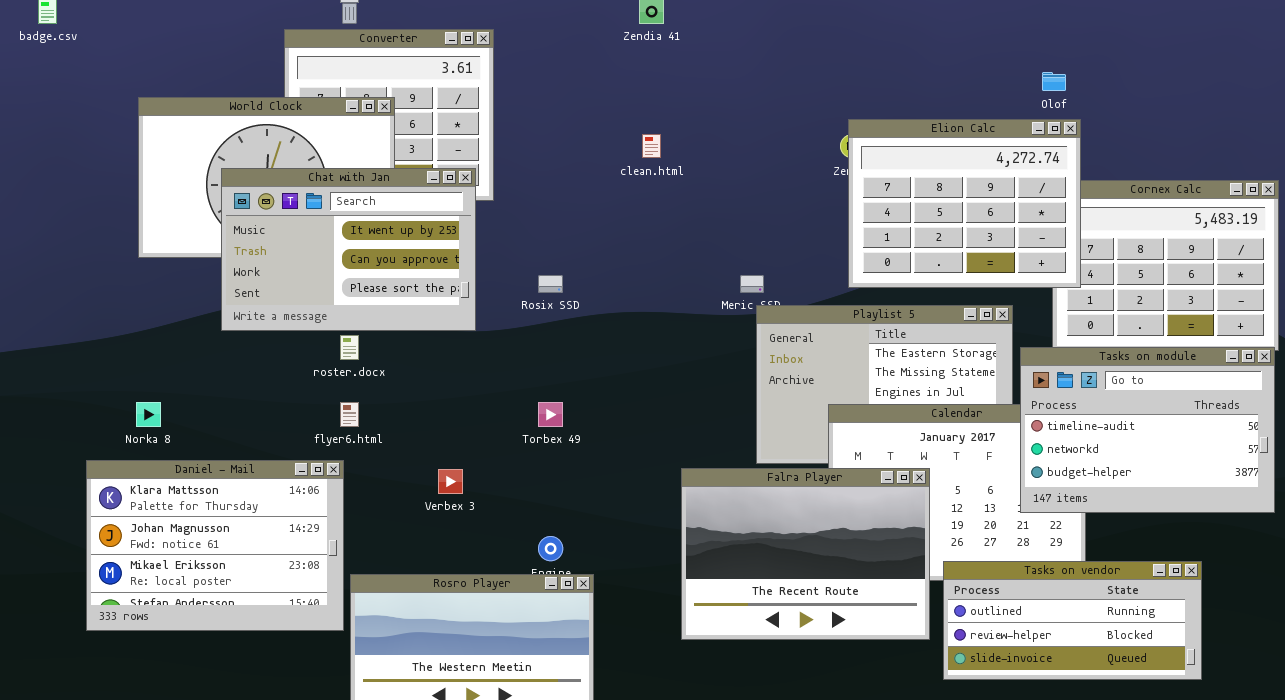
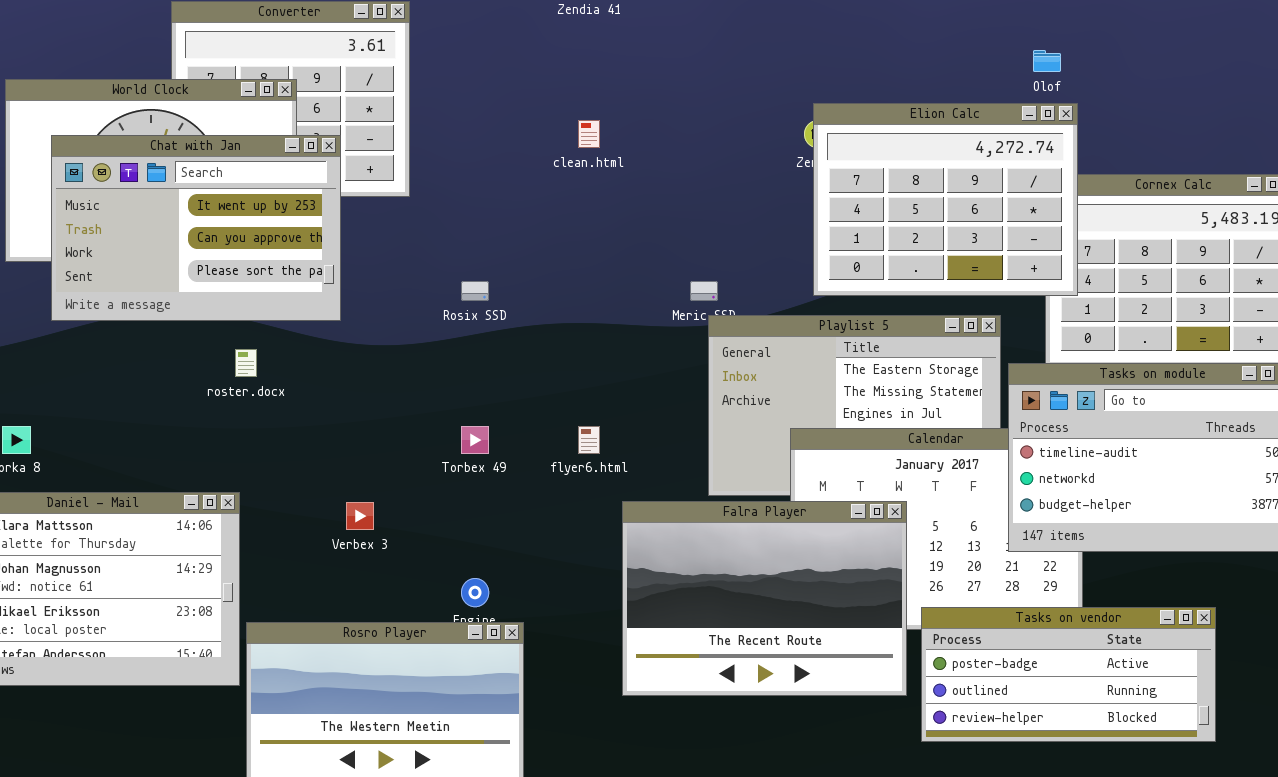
Chat with Jan: [221,168,476,331] -> [51,135,341,321], moved
flyer6.html: [340,402,359,427] -> [578,426,600,454], moved
Tasks on vendor: [943,561,1202,680] -> [921,607,1216,742], scrolled up 1 row

